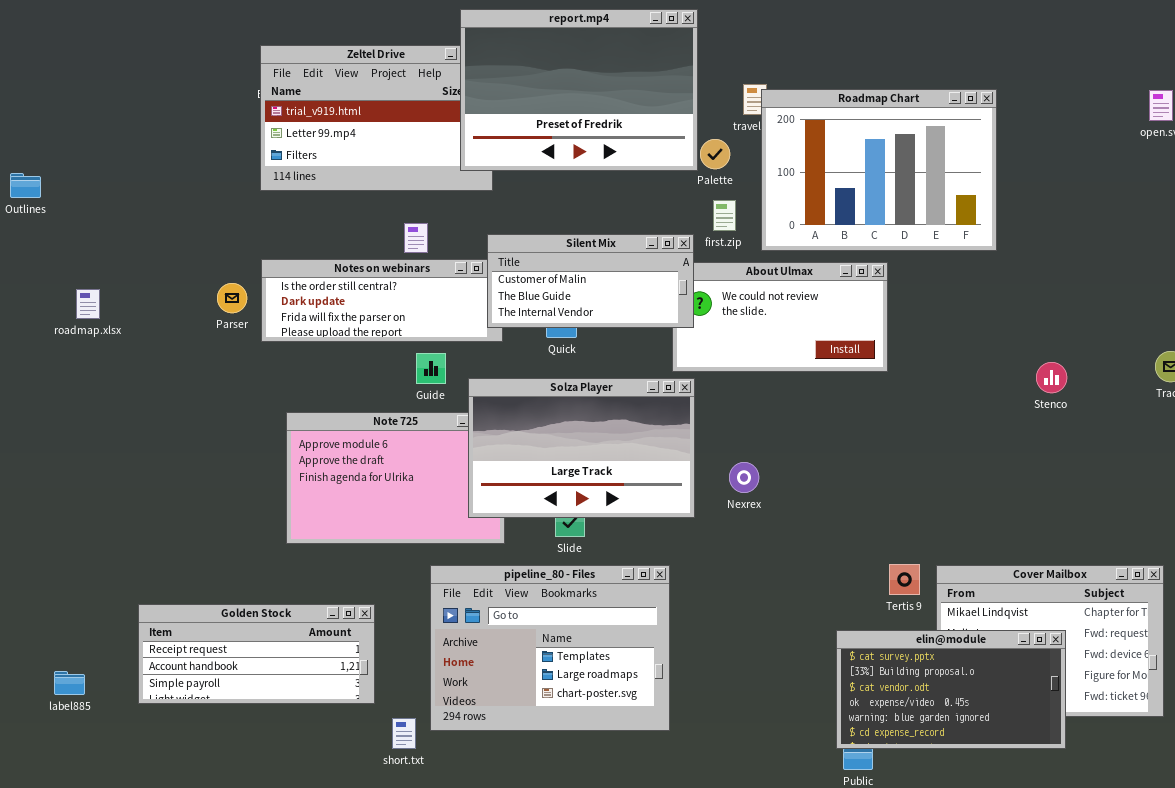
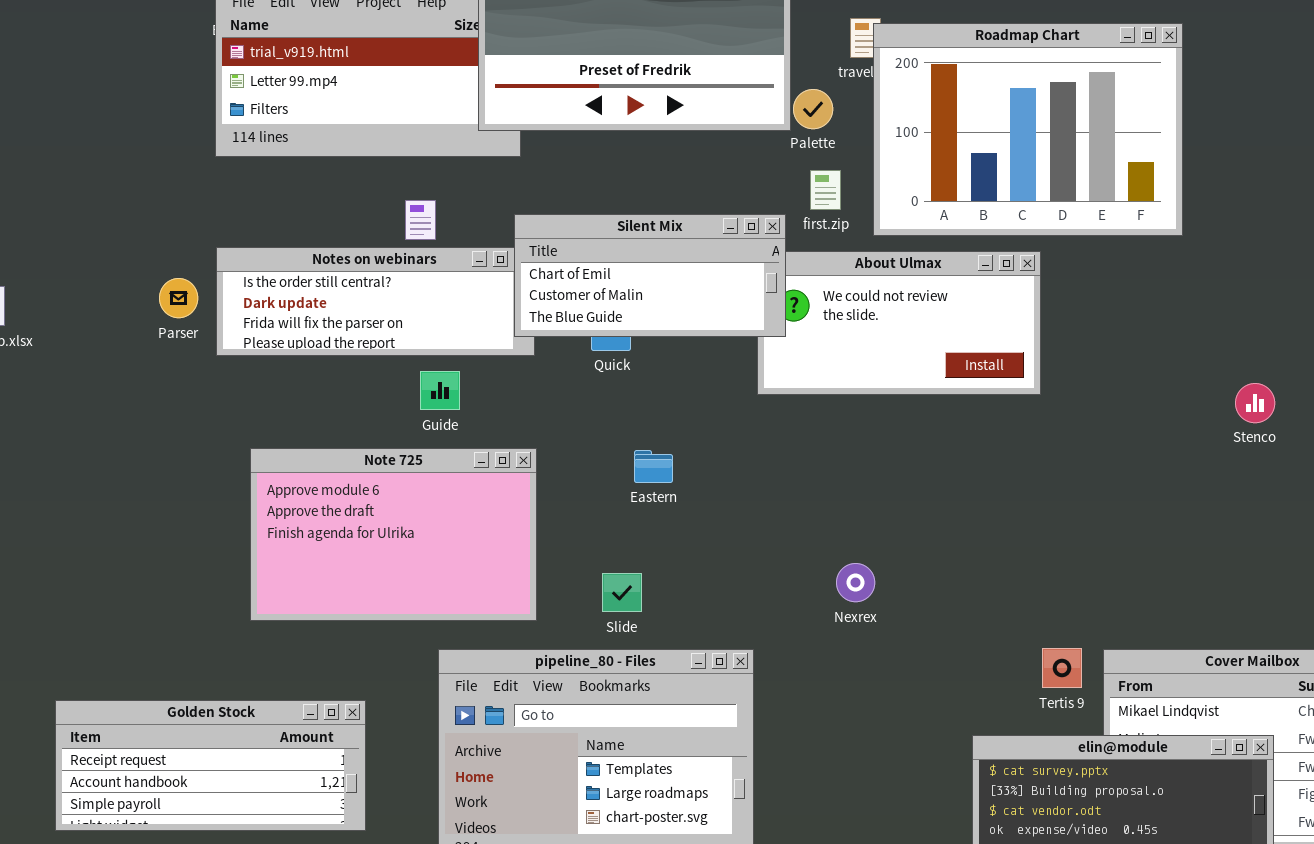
Silent Mix: [487,234,694,328] -> [514,214,786,337], scrolled up 1 row
Solza Player: [468,378,695,518] -> none, closed
Nexrex: [729,462,759,493] -> [836,563,875,602], moved

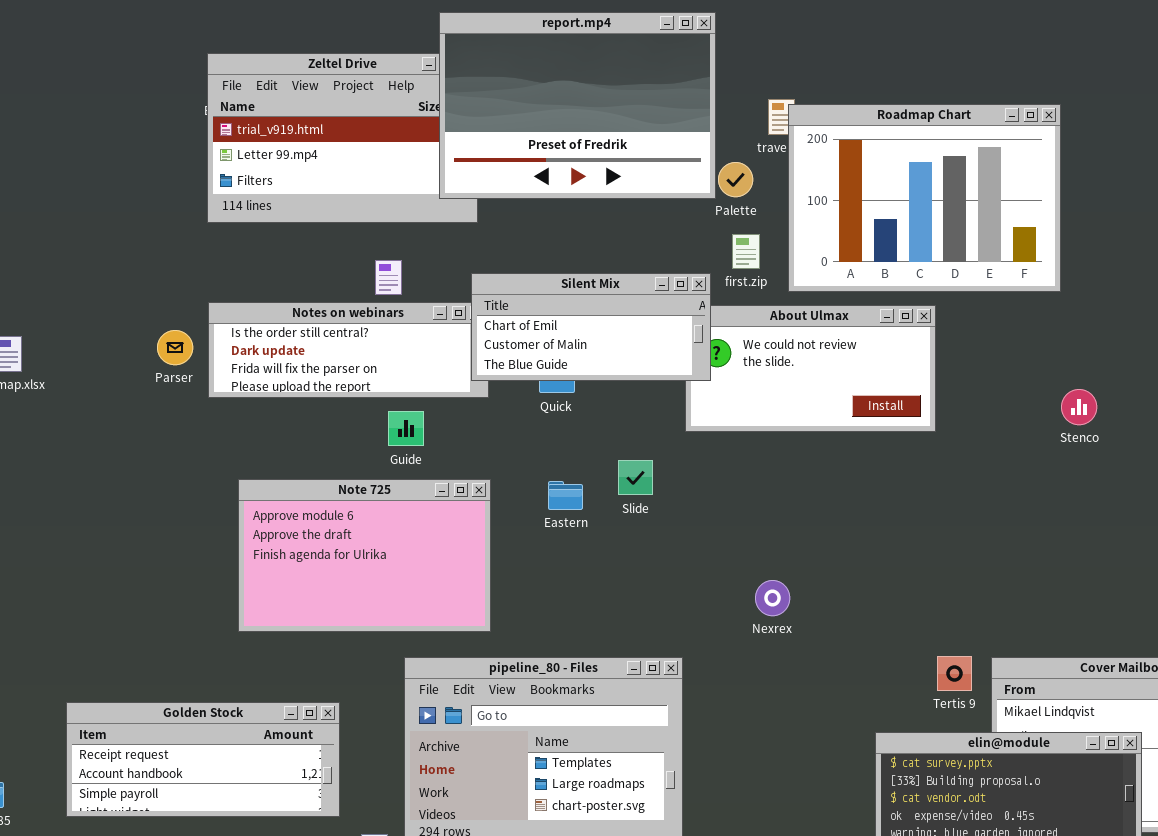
Stenco: [1235,383,1275,423] -> [1061,389,1097,425], moved
Eastern: [634,450,673,483] -> [548,481,583,510], moved
Slide: [602,573,642,612] -> [618,460,653,495], moved

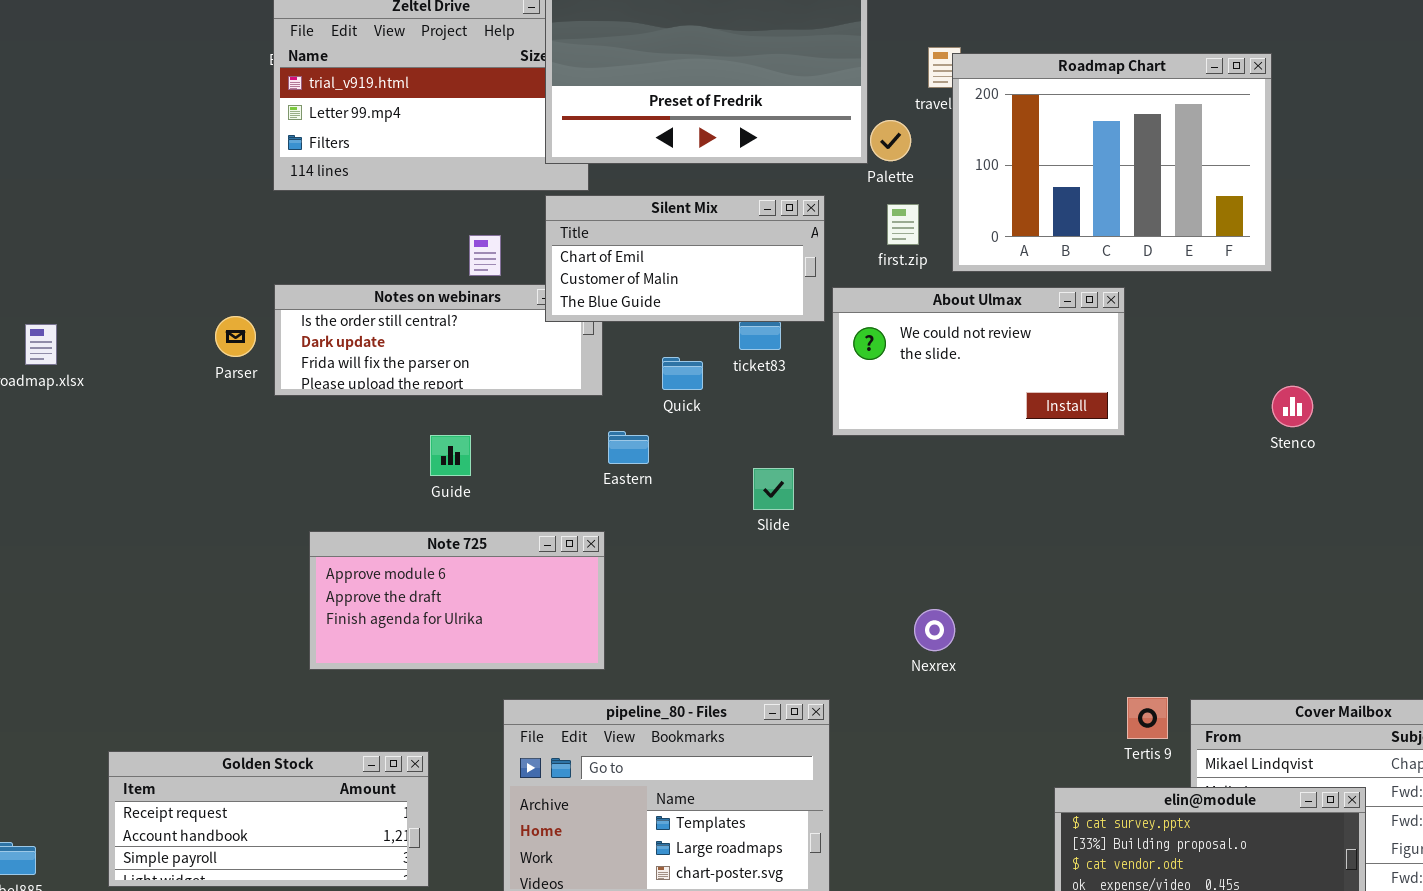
Silent Mix: [471,273,711,381] -> [545,195,825,322], moved
Guide: [388,411,424,446] -> [430,435,471,476], moved
Note 725: [238,479,491,632] -> [309,531,605,670], resized
Eastern: [548,481,583,510] -> [608,431,649,464], moved

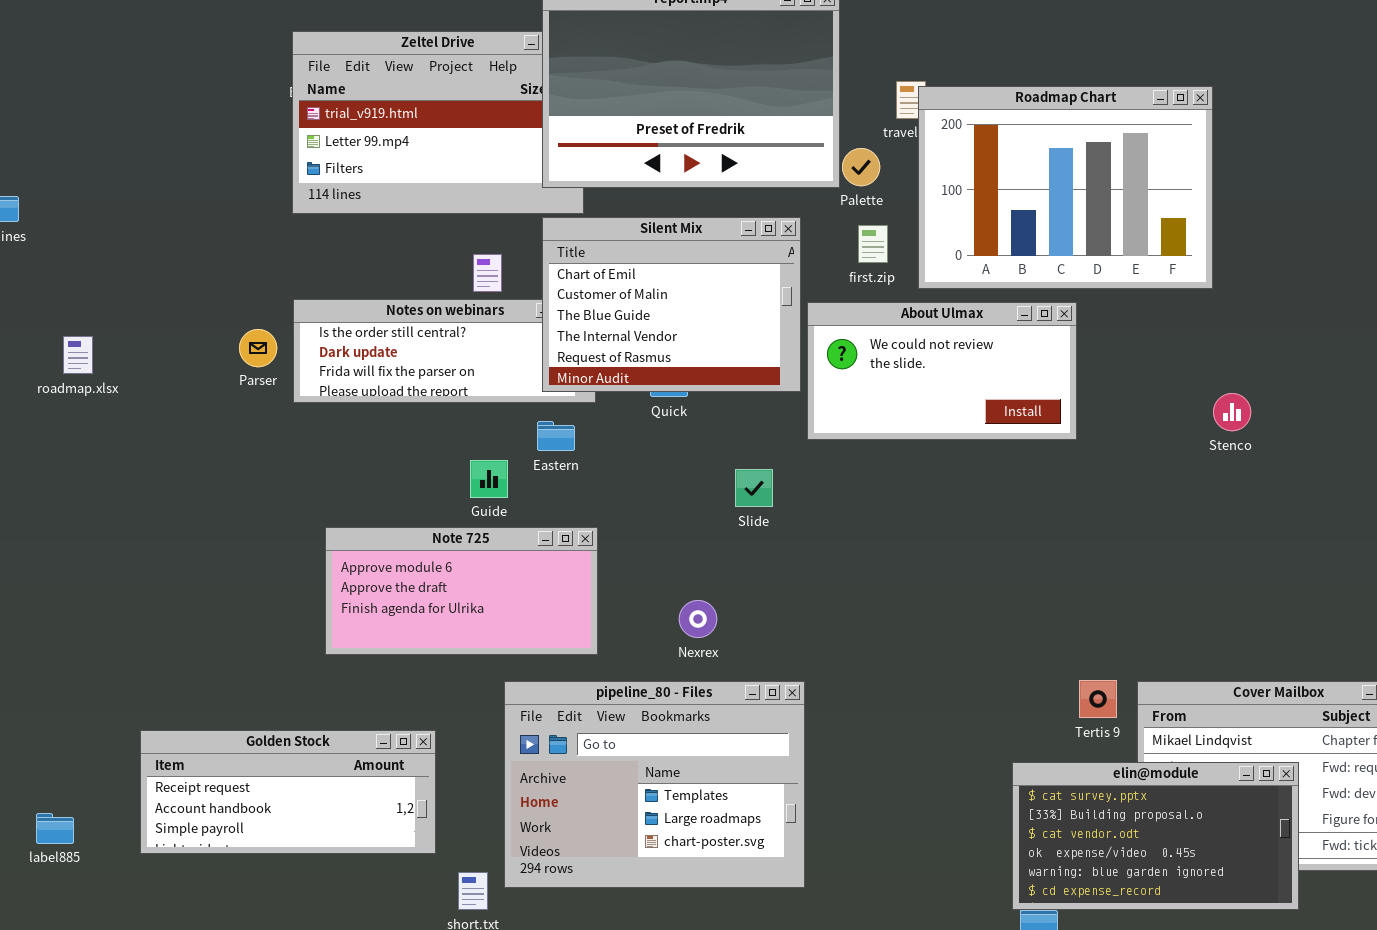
Silent Mix: [545,195,825,322] -> [542,217,801,392], resized
Eastern: [608,431,649,464] -> [537,421,575,451], moved
Guide: [430,435,471,476] -> [470,460,508,498], moved
Nexrex: [914,609,955,651] -> [679,600,717,638], moved

